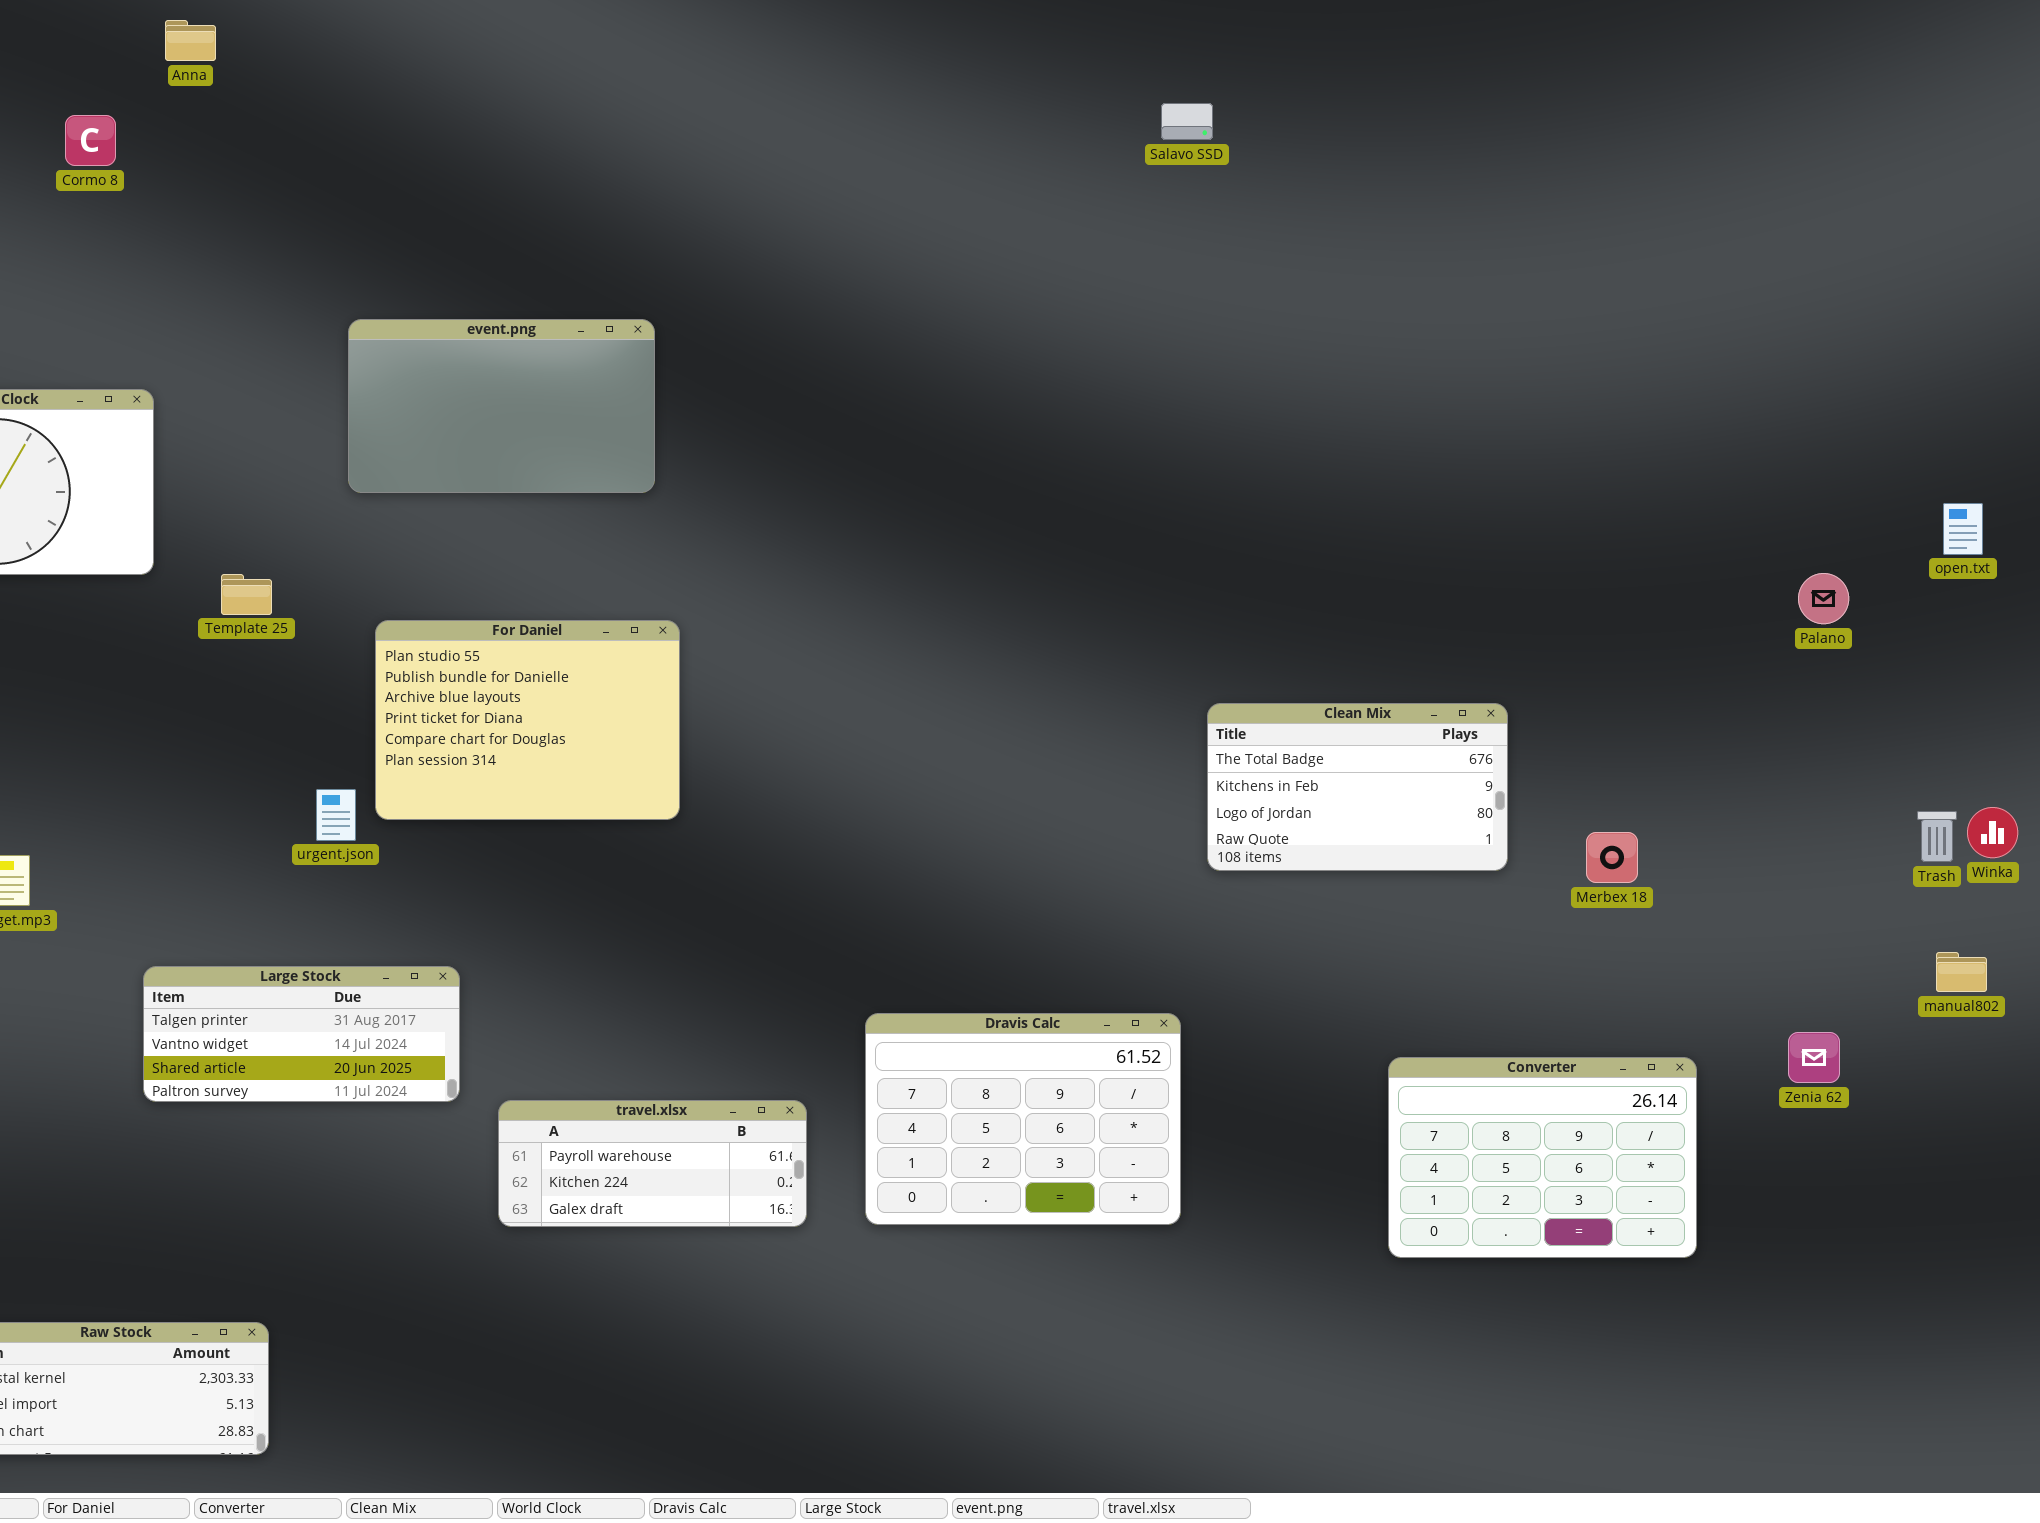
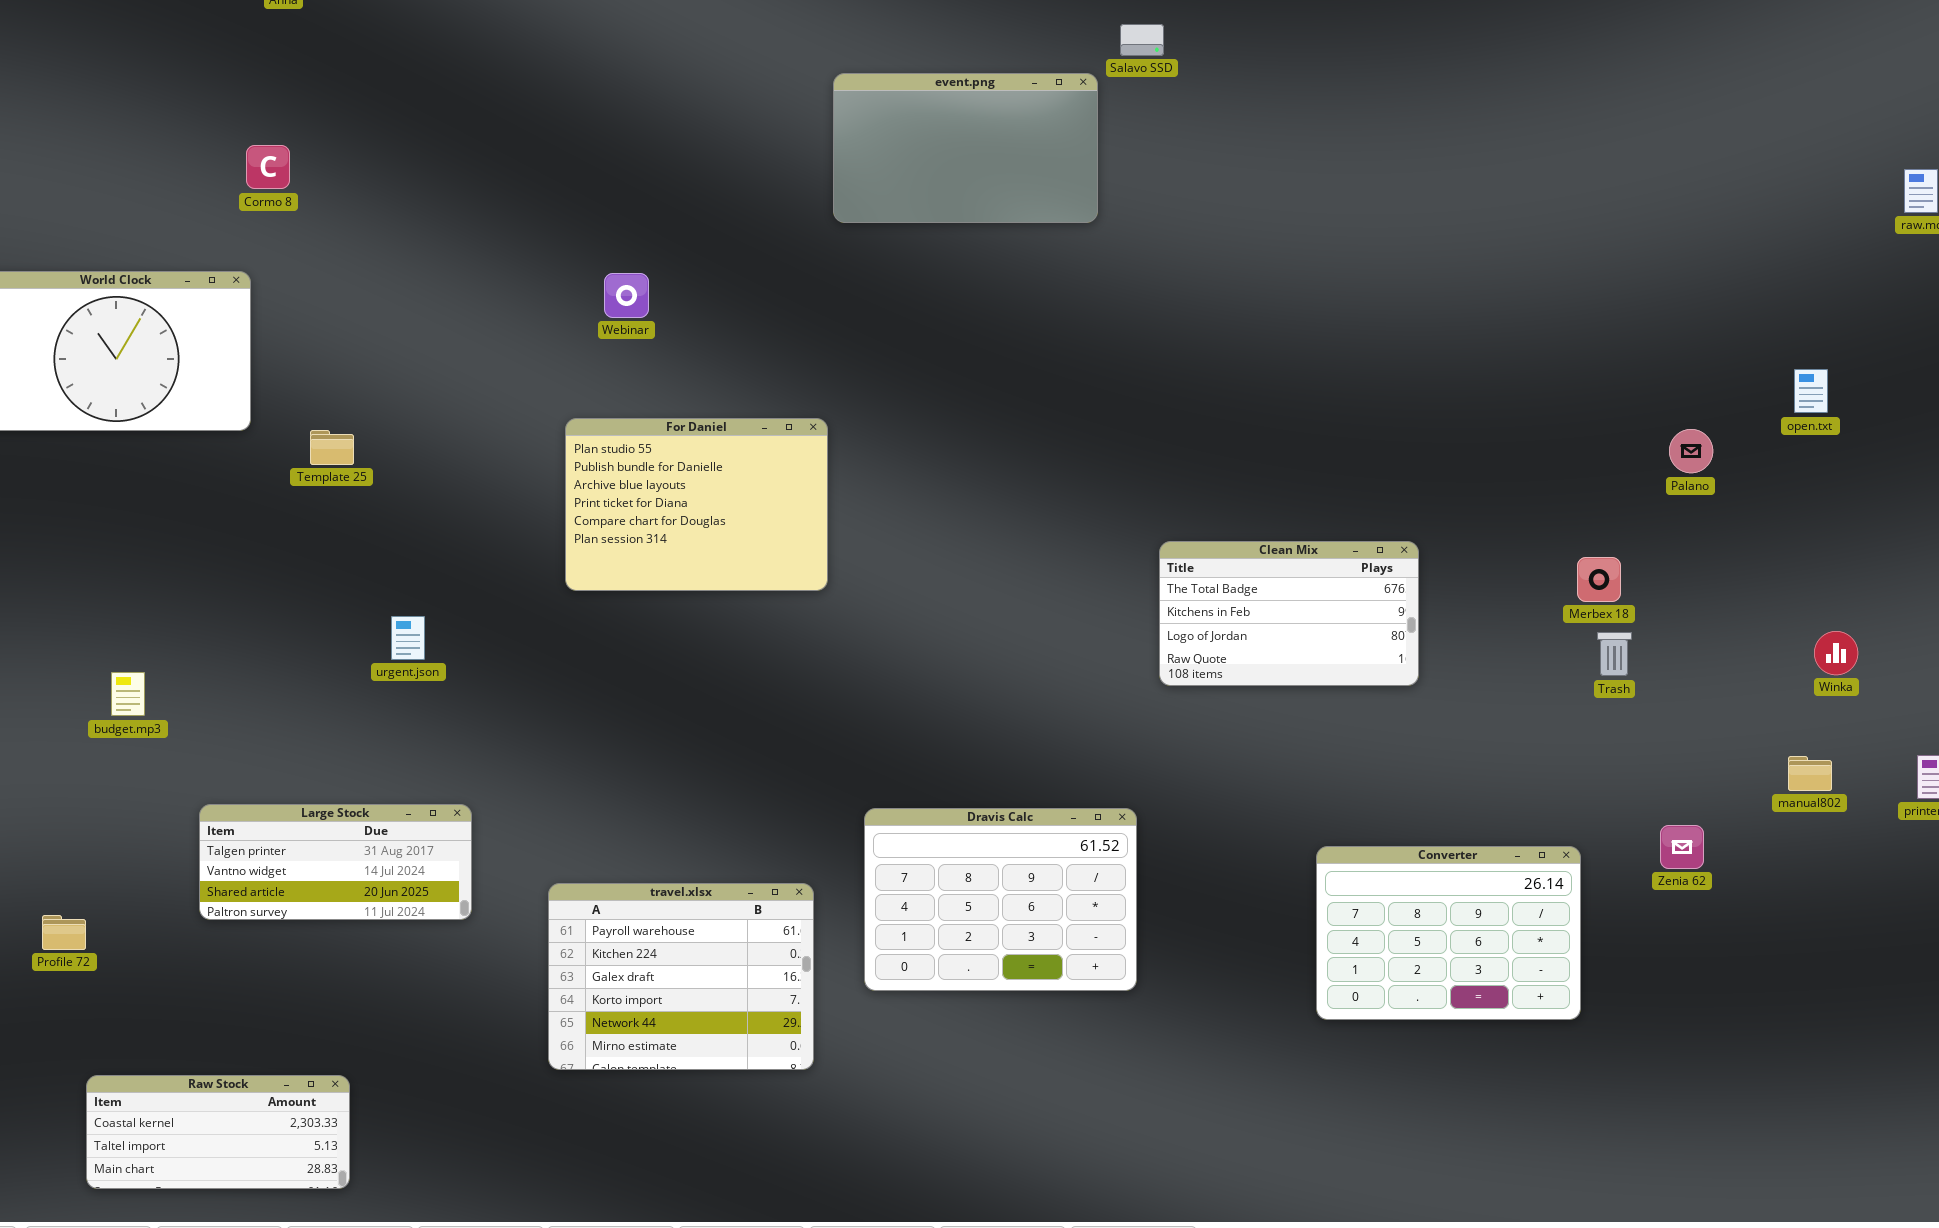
Cormo 8: [65,115,116,166] -> [246,145,290,189], moved
event.png: [348,319,655,493] -> [833,73,1098,223], moved
For Daniel: [375,620,680,820] -> [565,418,828,591], moved
Trash: [1917,811,1957,862] -> [1597,632,1632,676], moved
Merbex 18: [1586,832,1638,883] -> [1577,557,1621,602], moved
Large Stock: [143,966,460,1102] -> [199,804,472,920], moved
travel.xlsx: [498,1100,807,1227] -> [548,883,814,1070], resized

